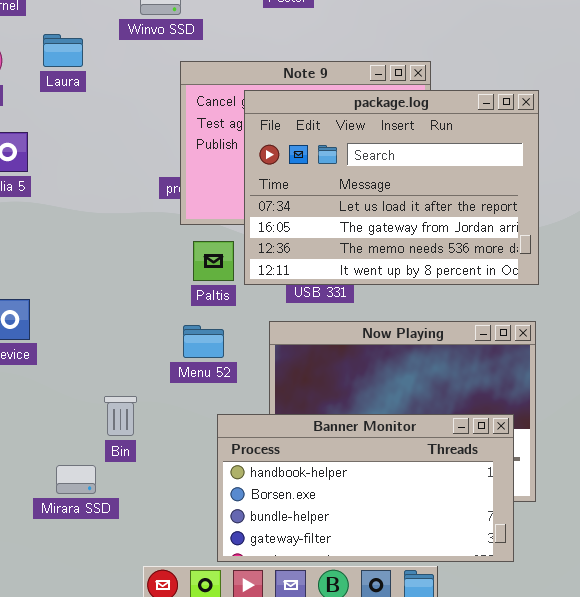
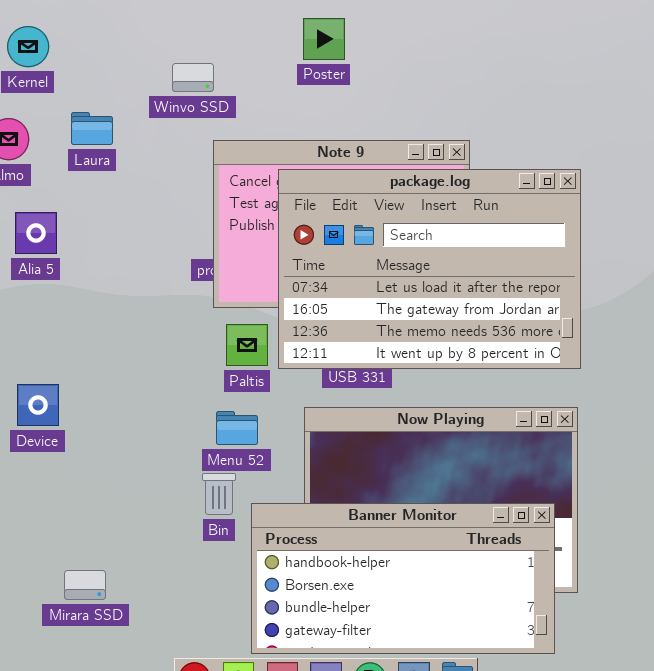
Bin: [104,396,137,436] -> [202,473,236,515], moved
Mirara SSD: [56,465,96,494] -> [64,570,106,600], moved

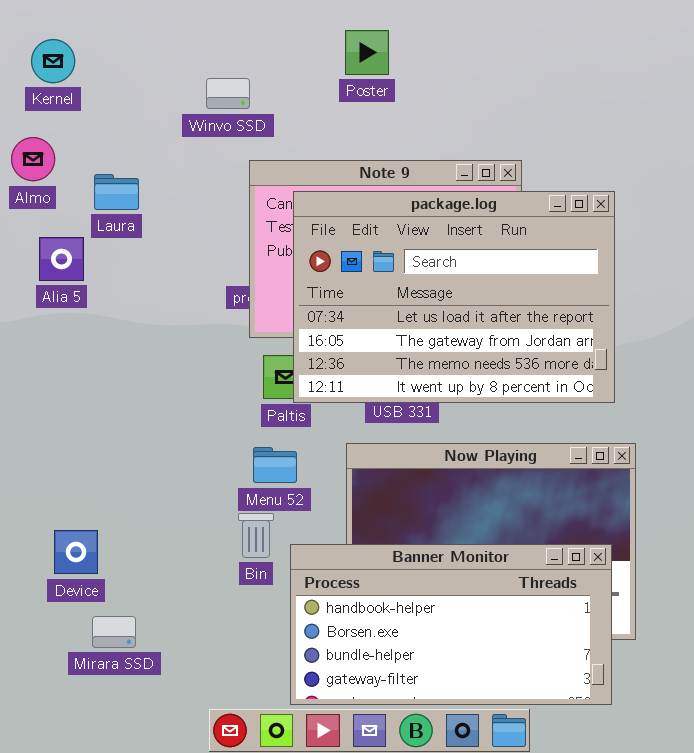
Laura: [71,112,113,145] -> [94,174,139,210], moved
package.log: [278,169,581,369] -> [293,191,615,403], moved
Device: [17,384,59,426] -> [54,530,98,574], moved

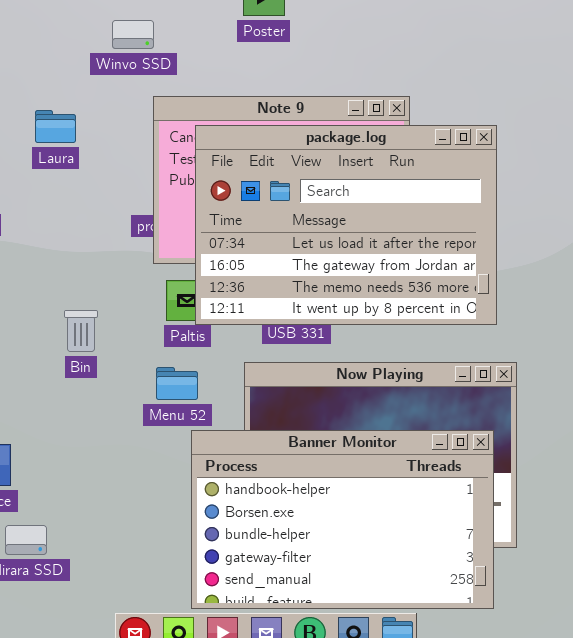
Laura: [94,174,139,210] -> [35,110,76,143], moved
Bin: [238,513,274,558] -> [64,310,98,352], moved
Banner Monitor: [290,544,612,705] -> [191,430,494,609], resized

